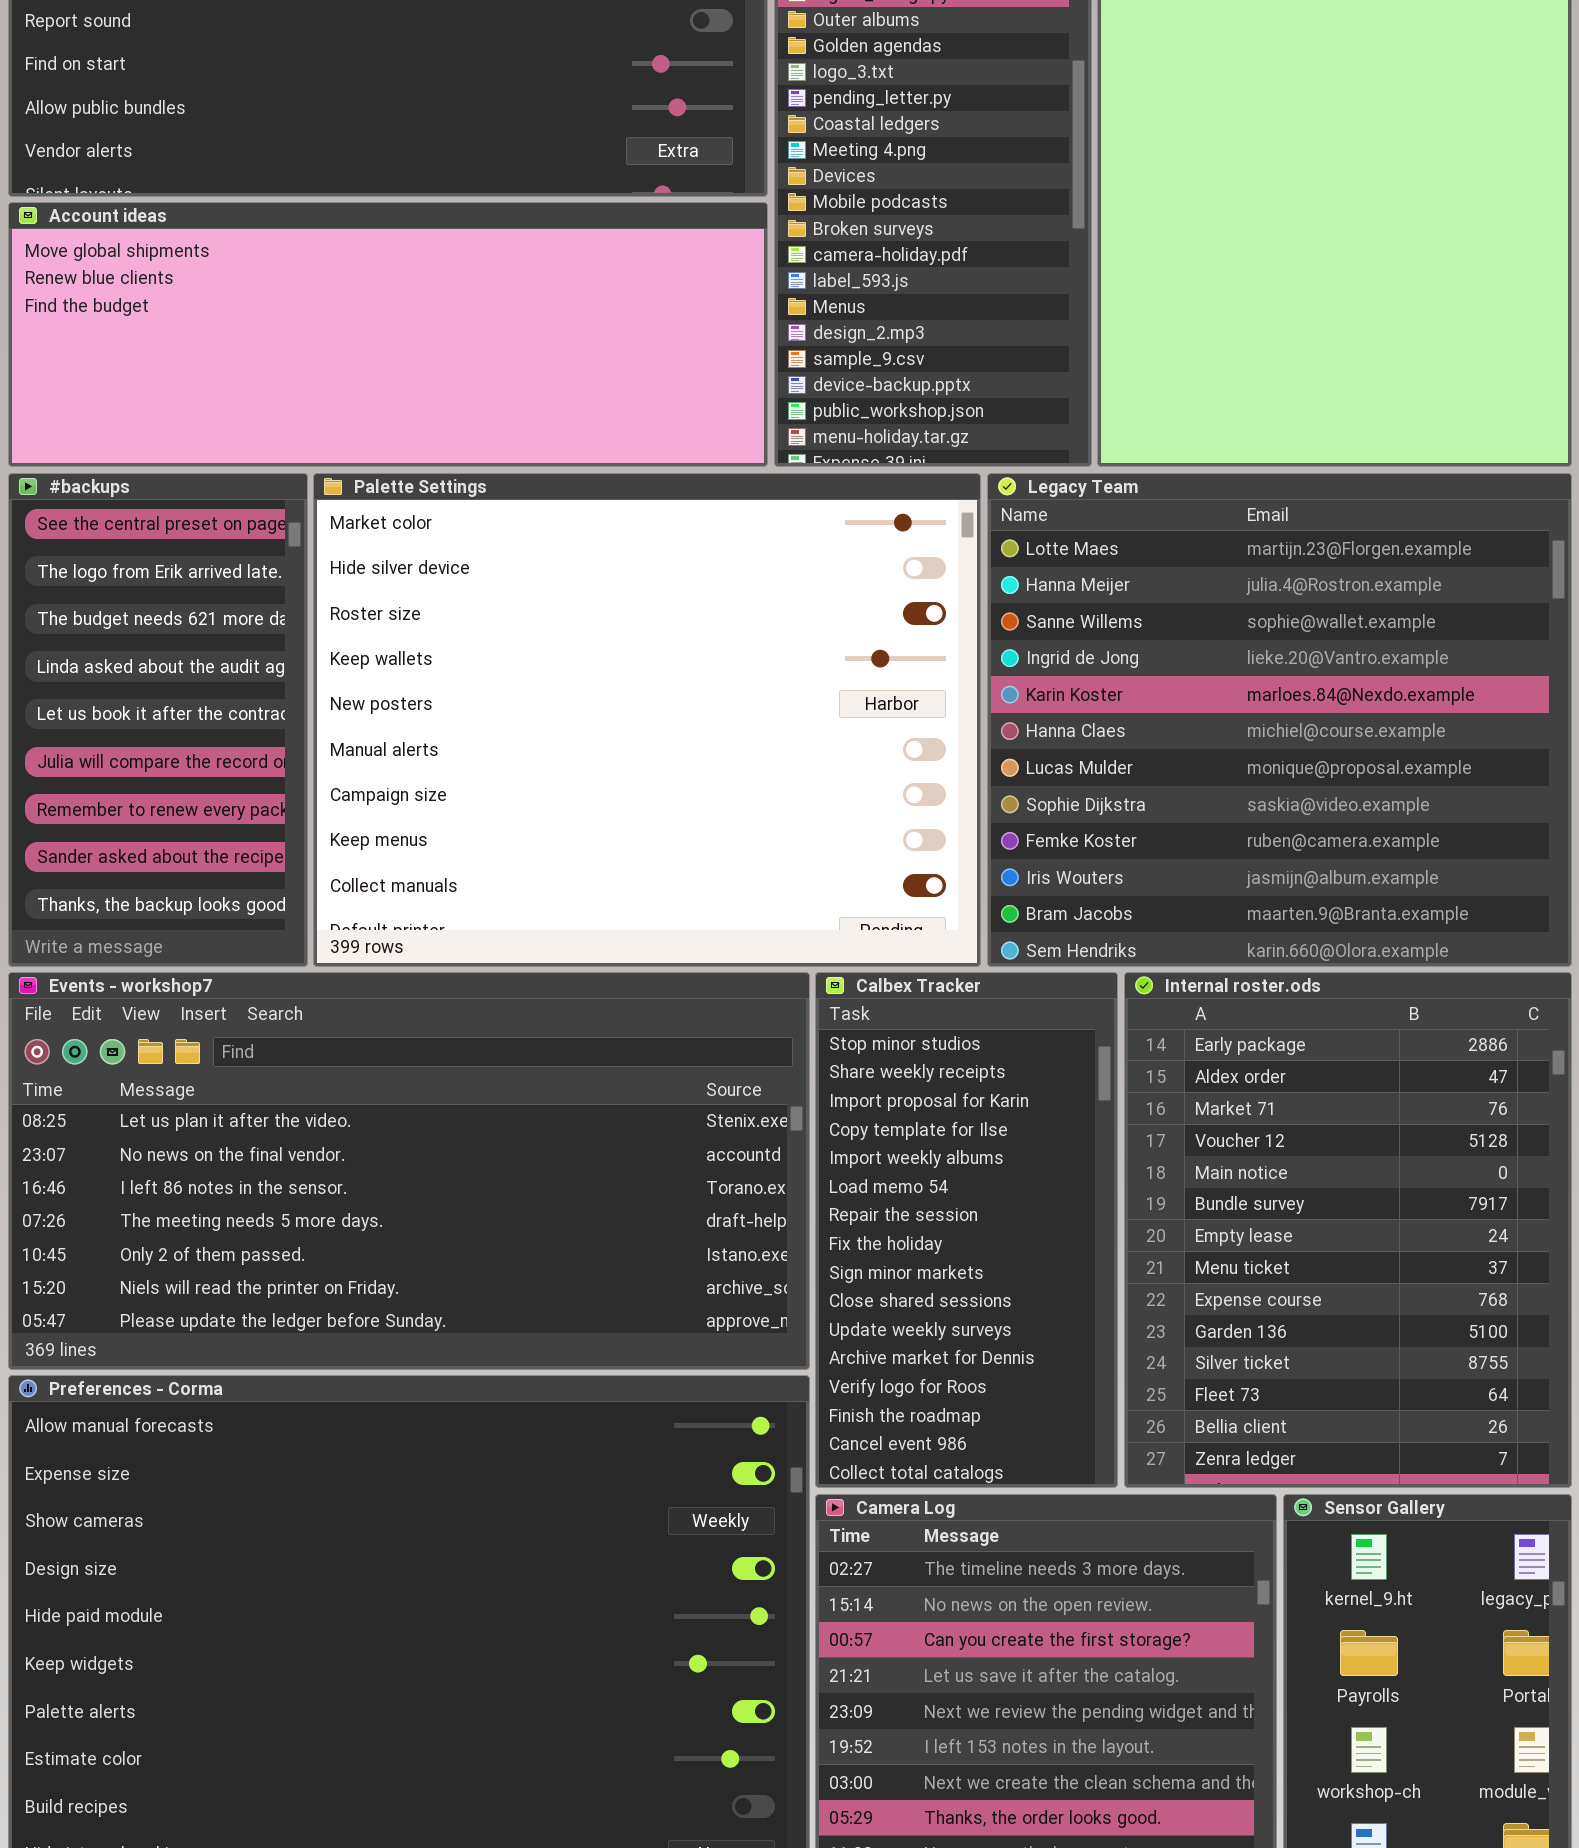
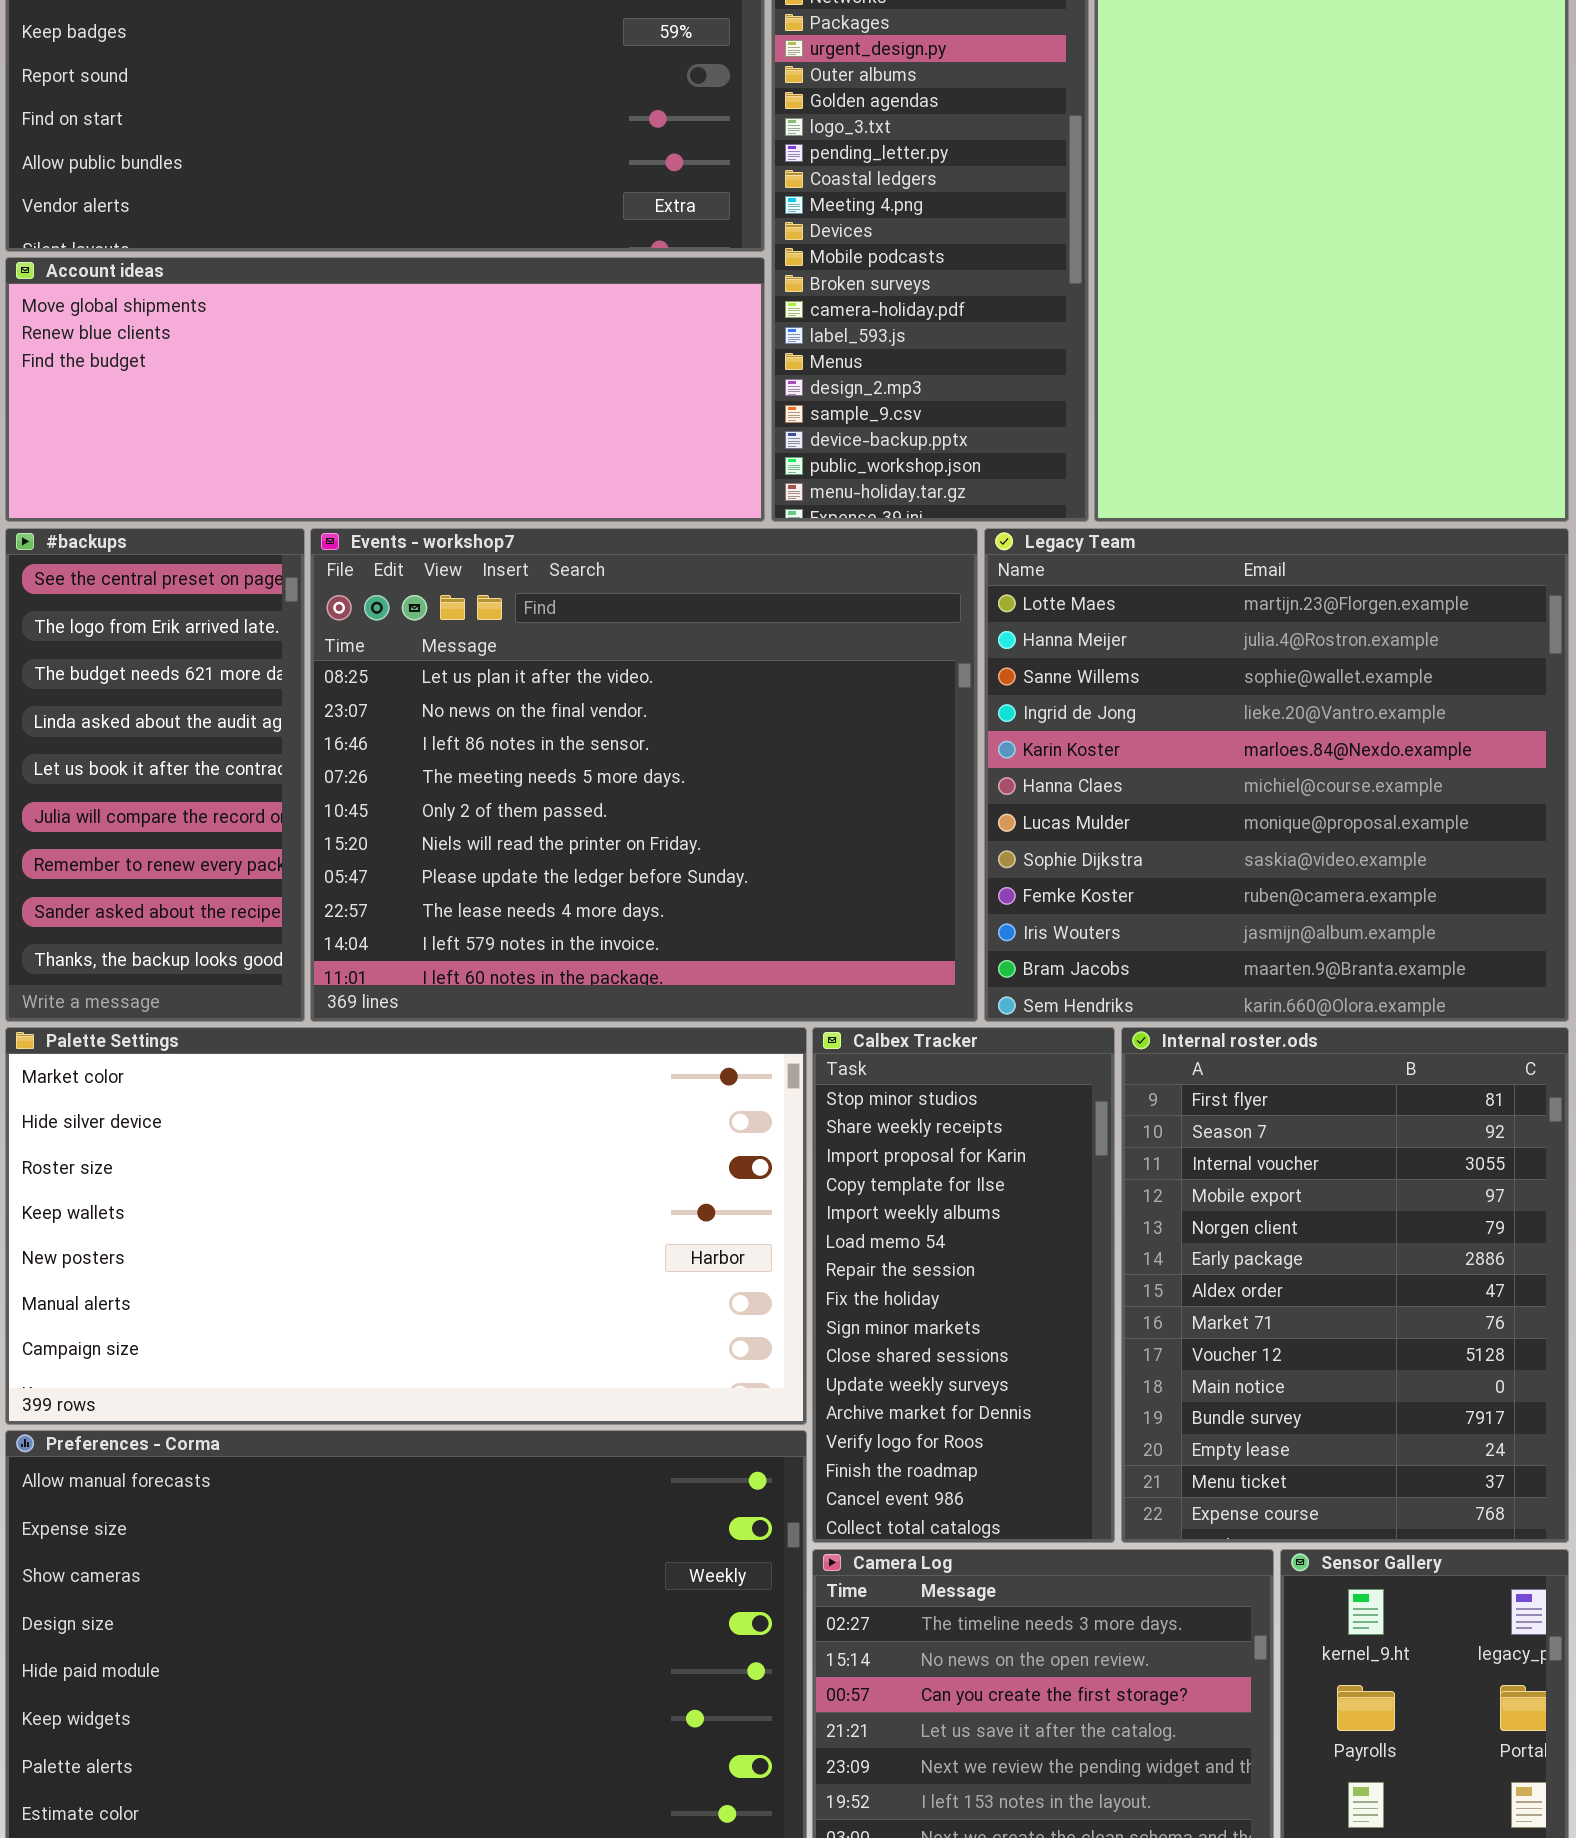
Palette Settings: [313,473,981,967] -> [5,1027,807,1425], moved, resized
Events - workshop7: [8,972,810,1370] -> [310,528,978,1022], moved, resized
Internal roster.ods: [1124,972,1572,1488] -> [1121,1027,1569,1543], scrolled up 5 rows

